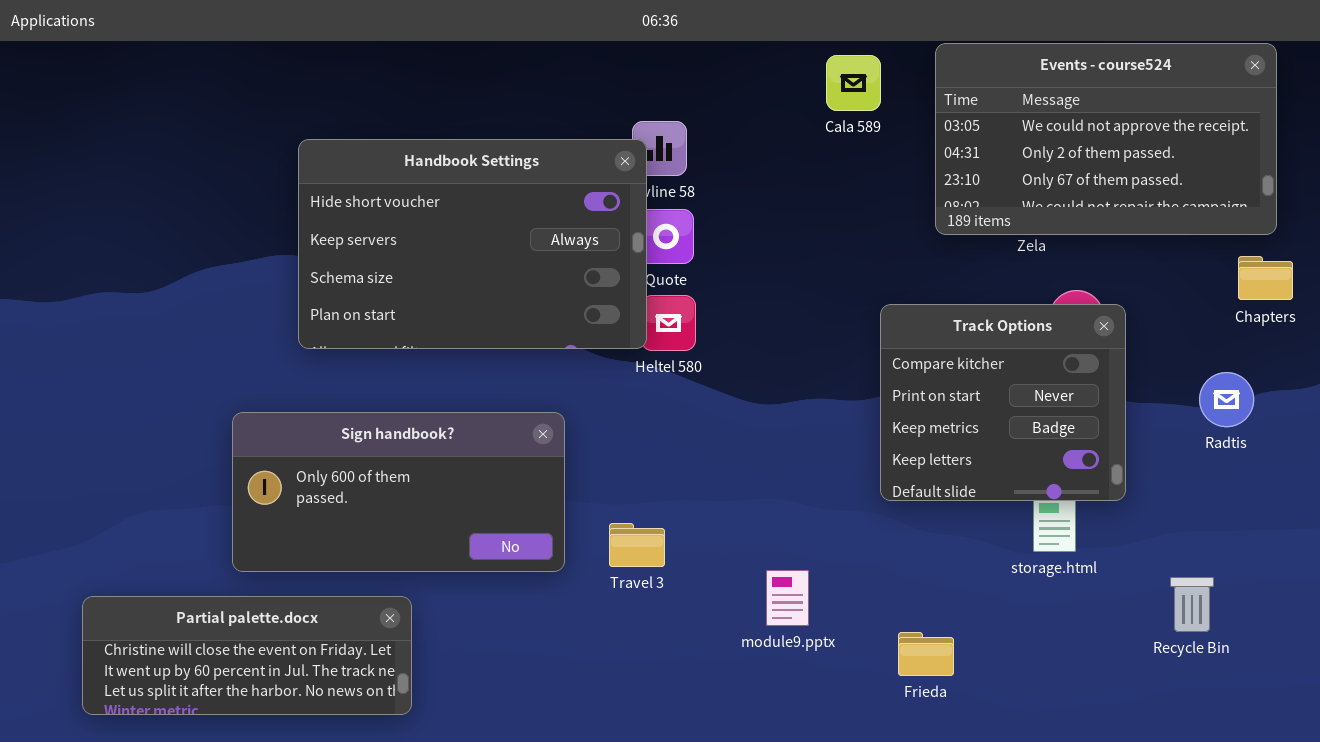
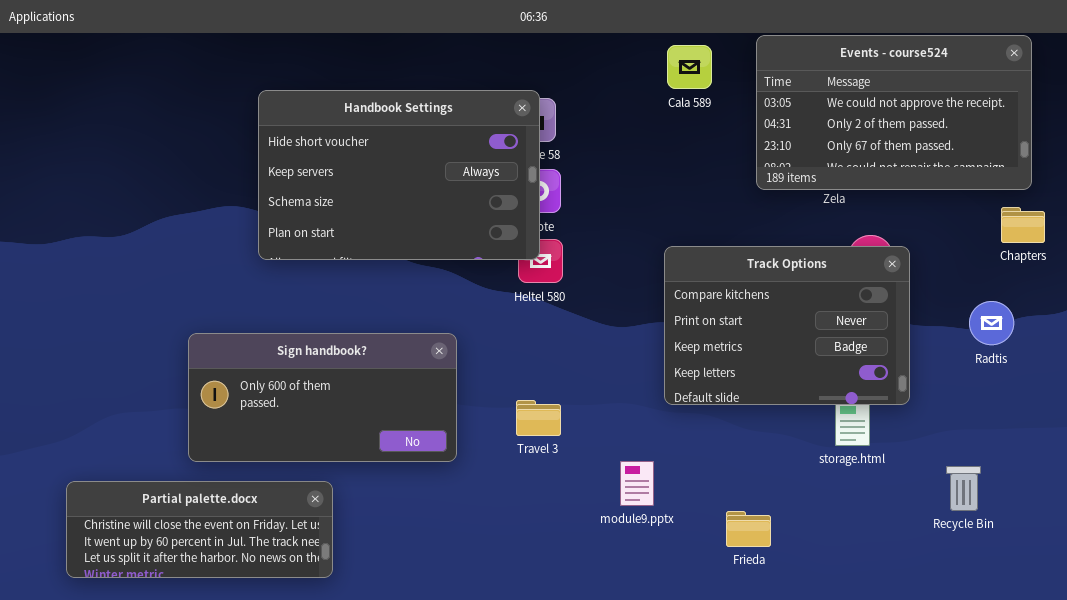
Handbook Settings: [298,139,647,349] -> [258,90,540,260], moved
Track Options: [880,304,1126,501] -> [664,246,910,405], resized
Travel 3: [609,523,665,567] -> [516,400,561,436], moved

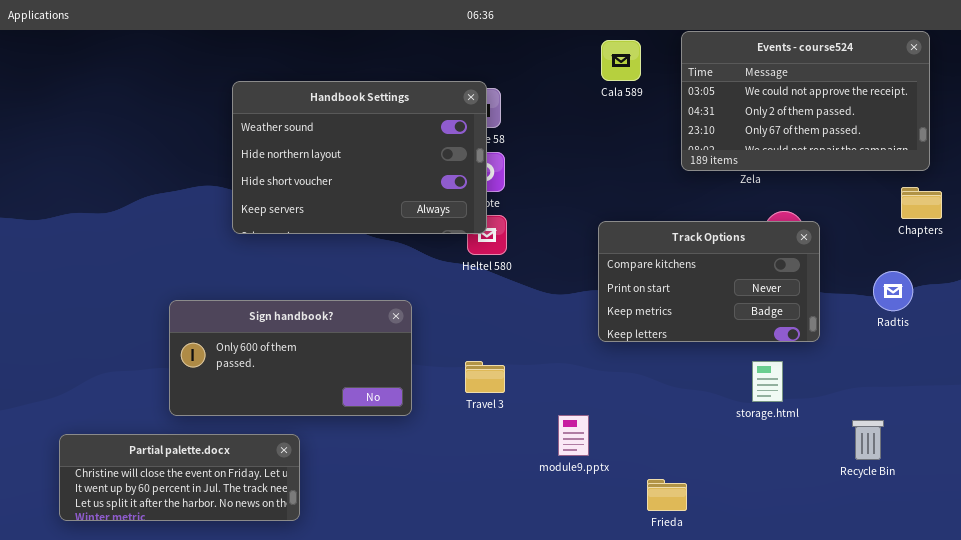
Handbook Settings: [258,90,540,260] -> [232,81,487,234], scrolled up 2 rows
Track Options: [664,246,910,405] -> [598,221,820,342], resized
Frieda: [726,511,771,547] -> [647,479,687,511], moved

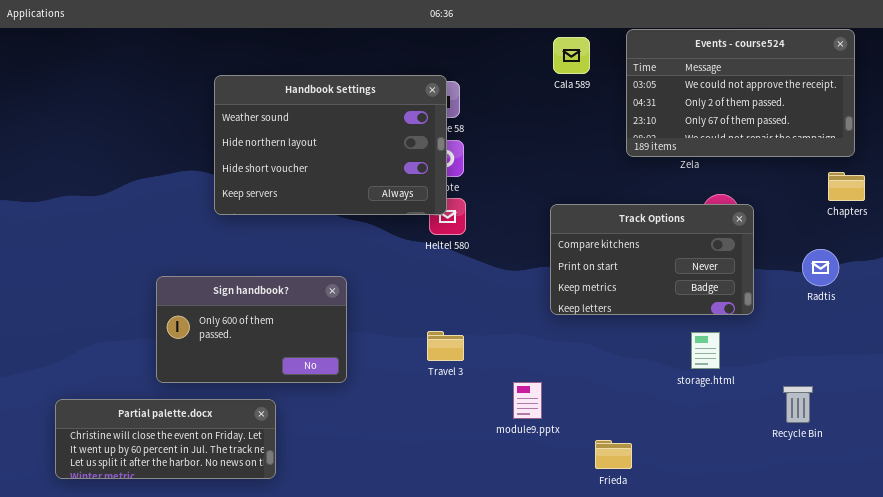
Sign handbook?: [169,300,412,416] -> [156,276,347,383], resized

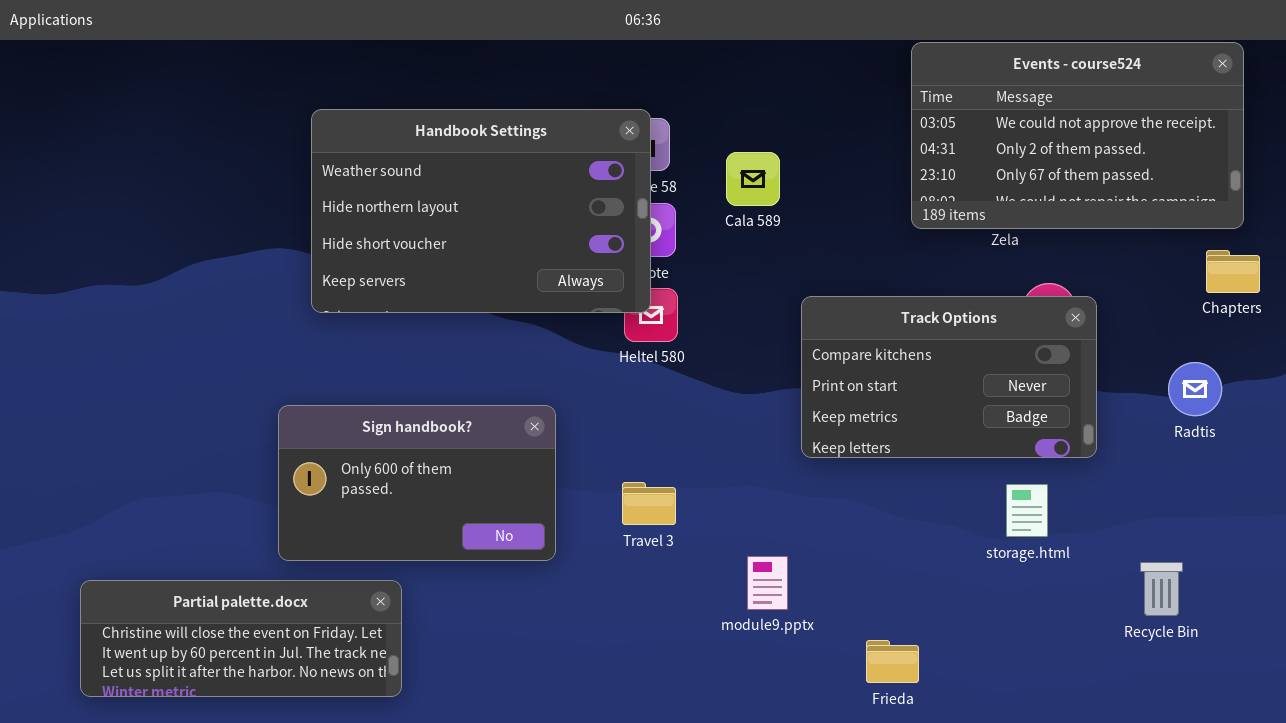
Cala 589: [553,37,590,74] -> [726,152,780,206], moved
Sign handbook?: [156,276,347,383] -> [278,405,556,561], moved

